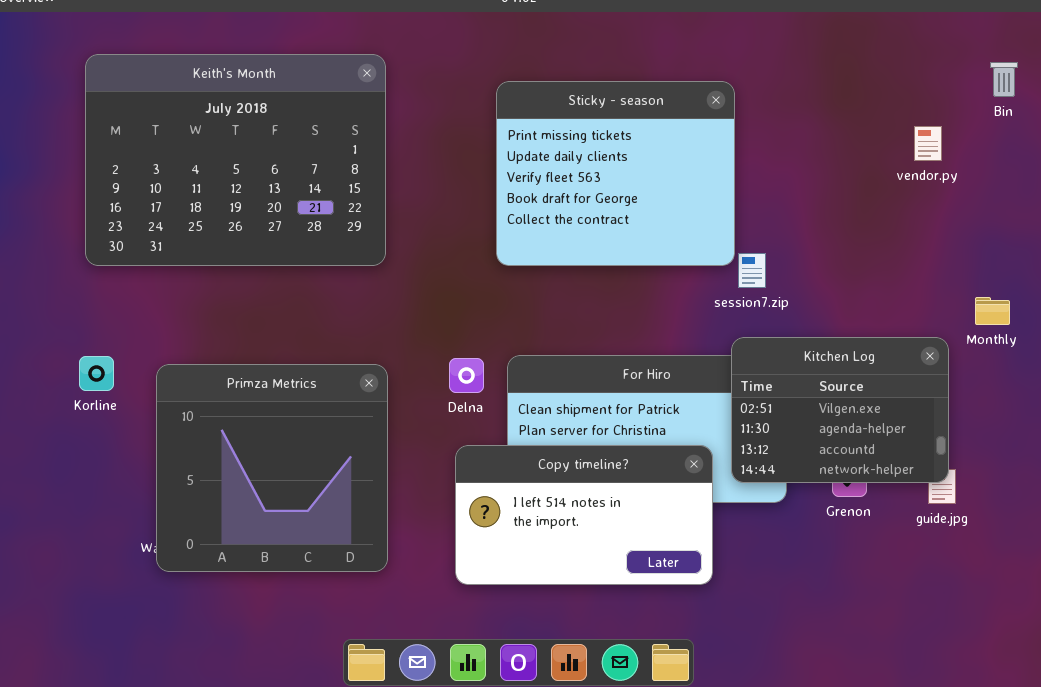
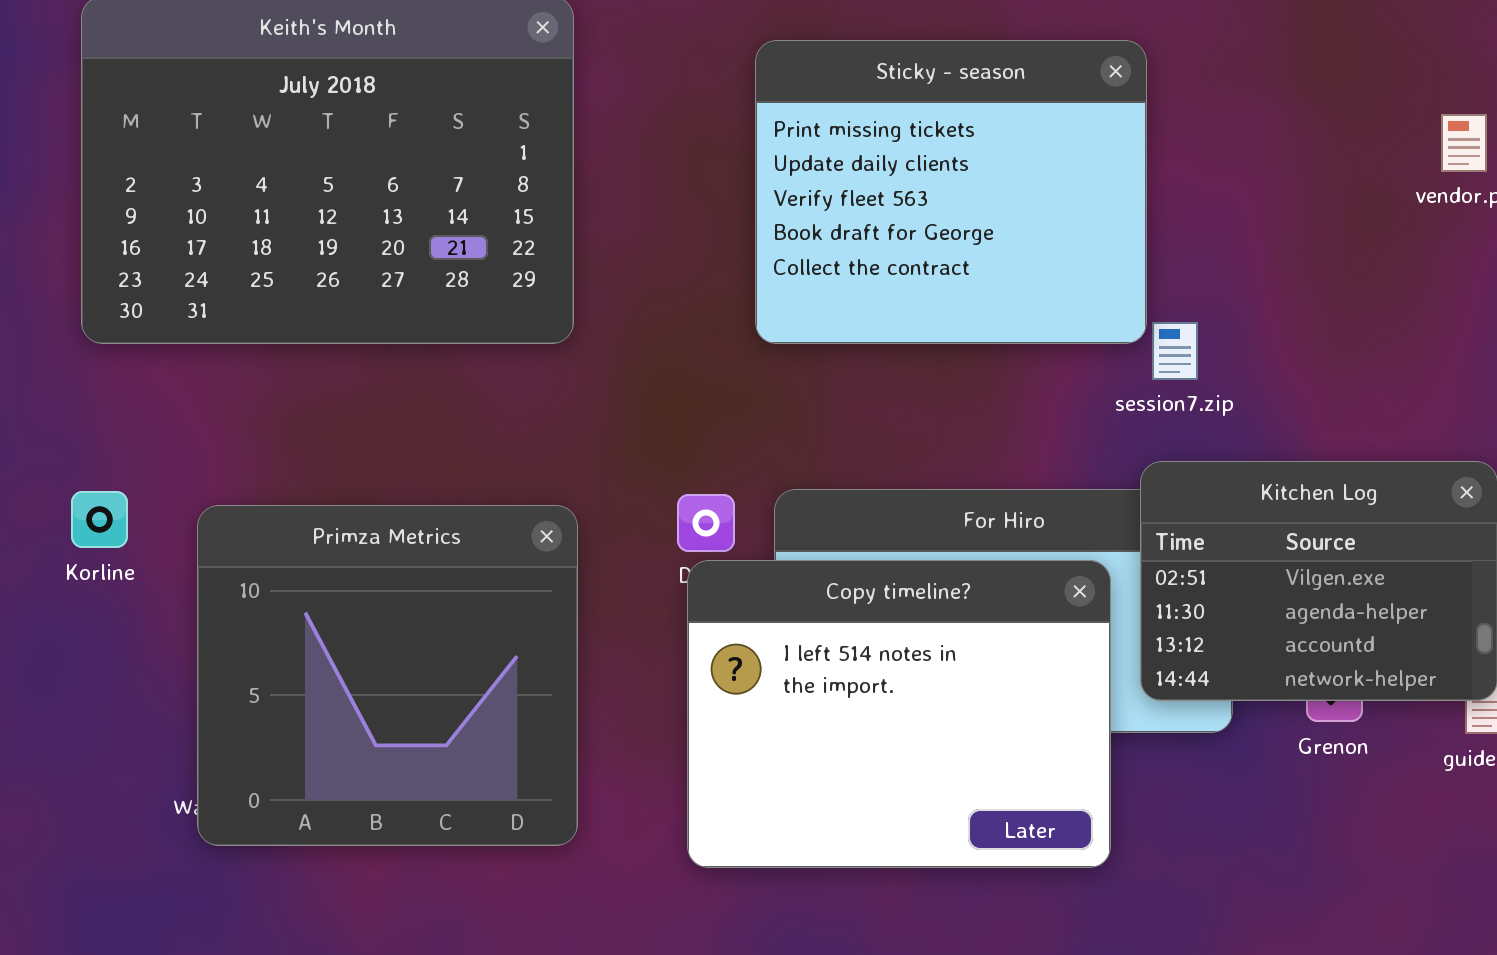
Copy timeline?: [455,445,713,585] -> [687,560,1111,868], resized

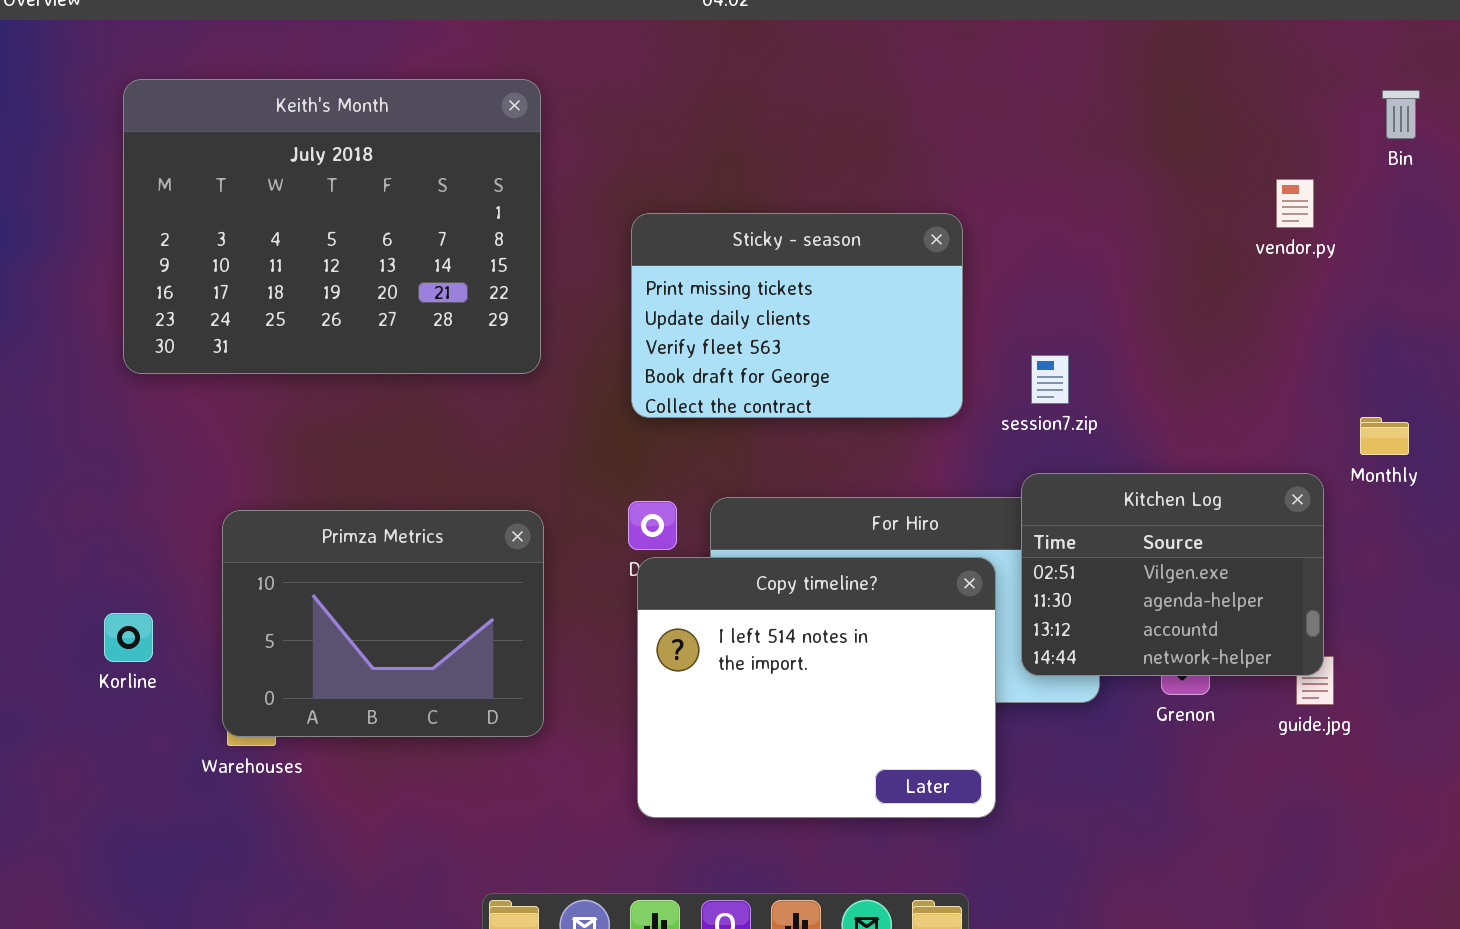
Sticky - season: [755,40,1147,344] -> [631,213,963,418], moved, resized
Korline: [71,491,128,548] -> [104,613,153,662], moved
Primza Metrics: [197,505,578,846] -> [222,510,544,737], resized

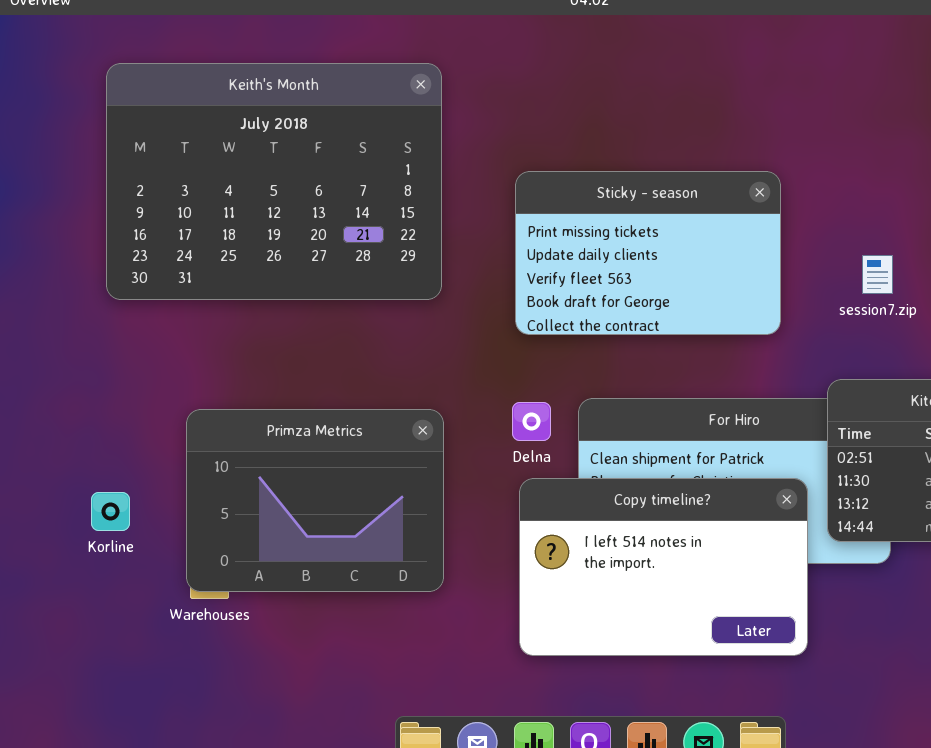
session7.zip: [1031,355,1069,404] -> [862,255,893,294], moved
Copy timeline?: [637,557,996,818] -> [519,478,808,656], resized

